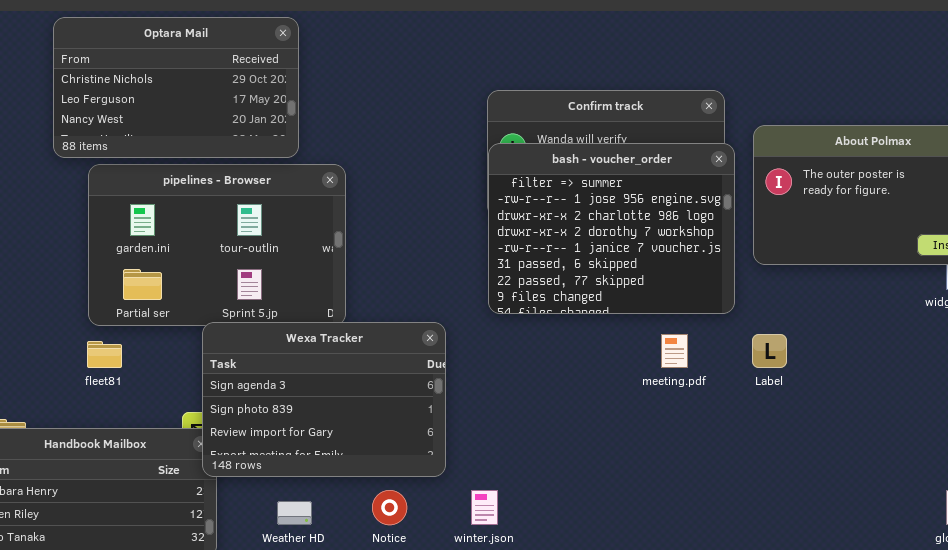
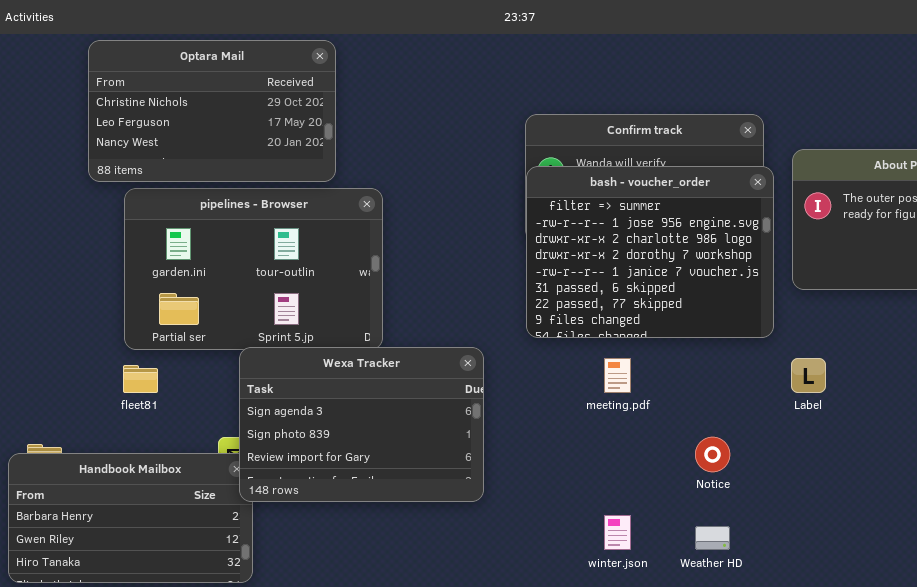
meeting.pdf: [661,334,688,368] -> [604,358,631,393], moved
Notice: [372,490,407,525] -> [695,437,730,472], moved
winter.json: [471,490,498,525] -> [604,515,631,550], moved
Weather HD: [277,501,312,525] -> [695,526,730,550], moved

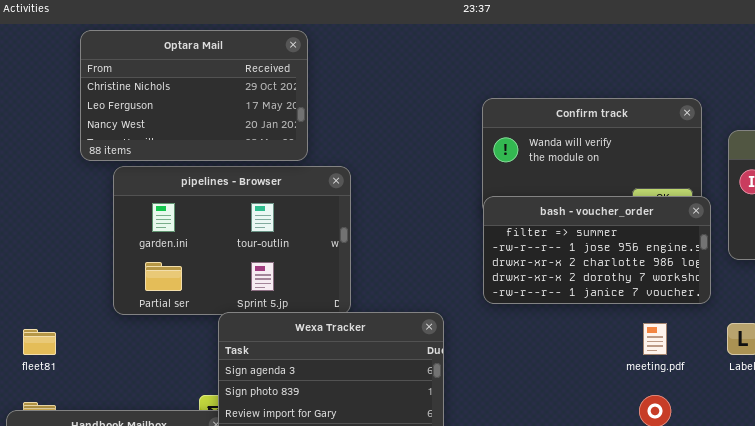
bash - voucher_order: [526,166,774,338] -> [483,196,711,304], resized
meeting.pdf: [604,358,631,393] -> [643,323,667,355], moved
fleet81: [123,365,158,393] -> [23,329,56,355], moved

